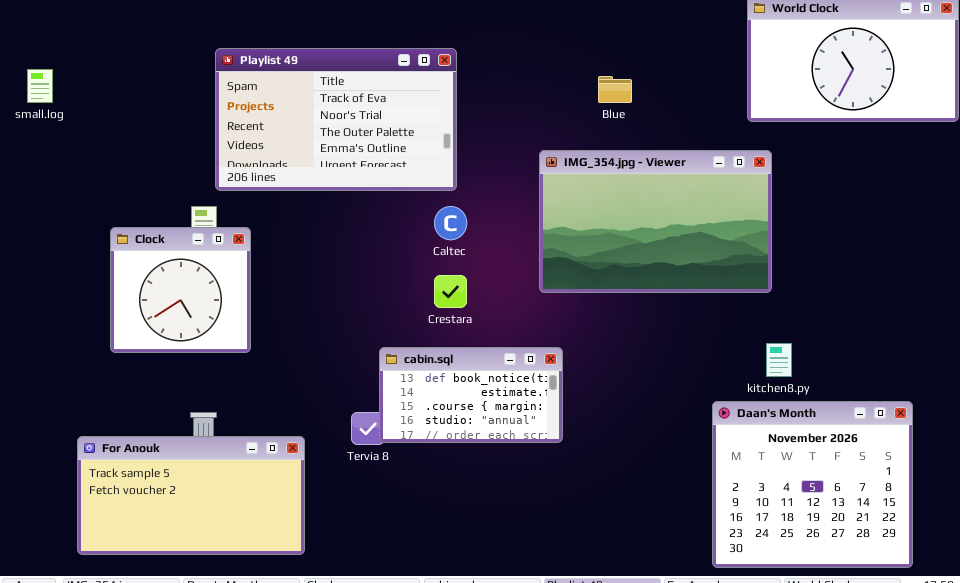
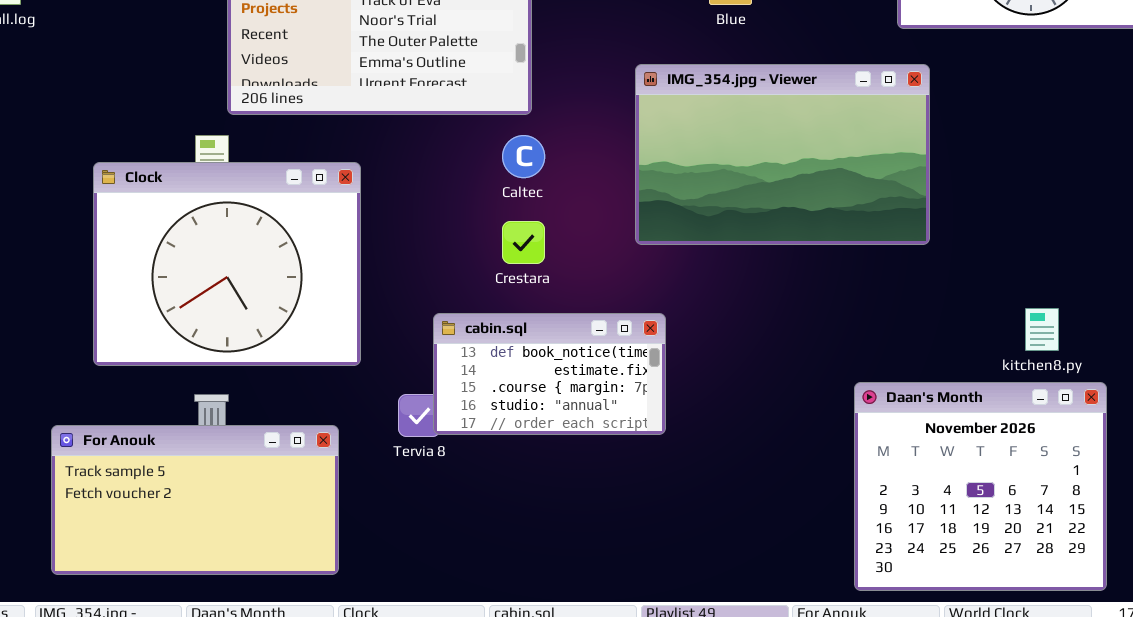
Clock: [110,227,251,353] -> [93,162,361,366], resized
kitchen8.py: [766,343,792,377] -> [1025,308,1059,351], moved

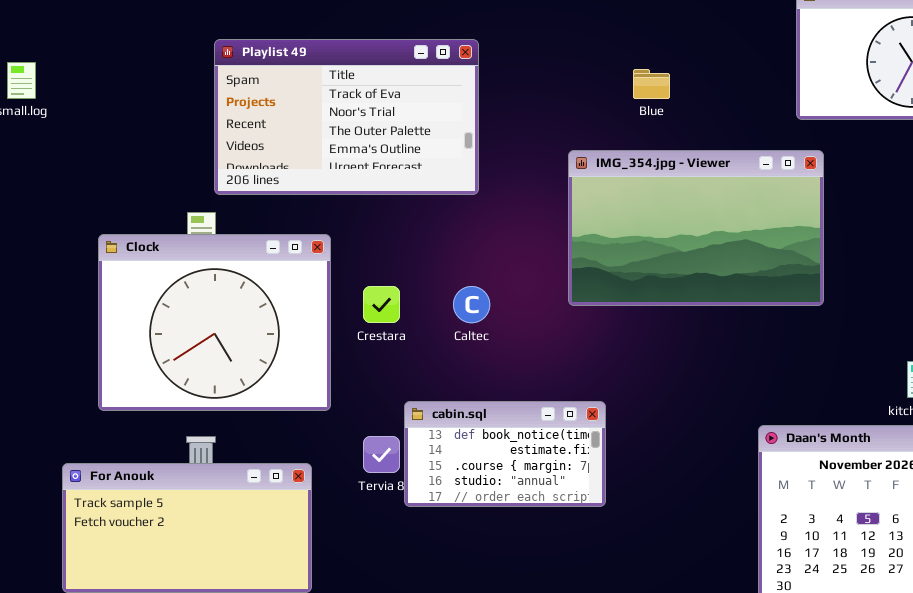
Caltec: [502,135,545,178] -> [453,286,490,323], moved
Crestara: [502,221,545,264] -> [363,286,400,323], moved
cabin.sql: [433,313,666,435] -> [404,401,606,507], moved

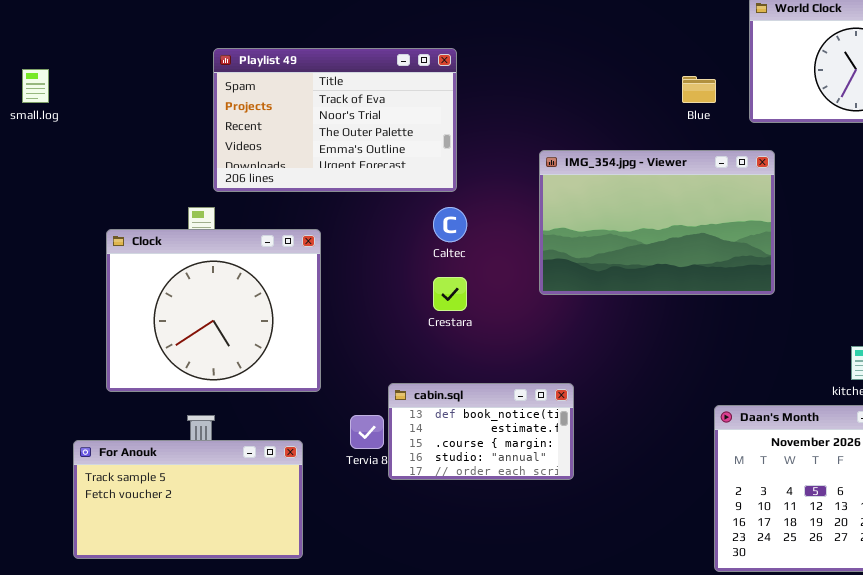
Blue: [633,69,670,99] -> [682,76,716,103], moved
Crestara: [363,286,400,323] -> [433,277,467,311], moved
Caltec: [453,286,490,323] -> [433,207,467,242], moved

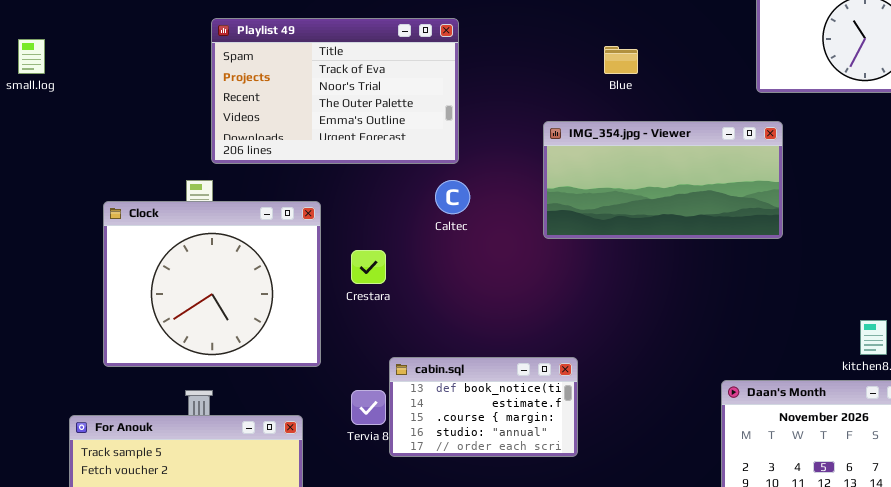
Blue: [682,76,716,103] -> [604,46,638,74], moved
IMG_354.jpg - Viewer: [539,150,775,295] -> [543,121,783,239], resized
Crestara: [433,277,467,311] -> [351,250,386,284], moved

